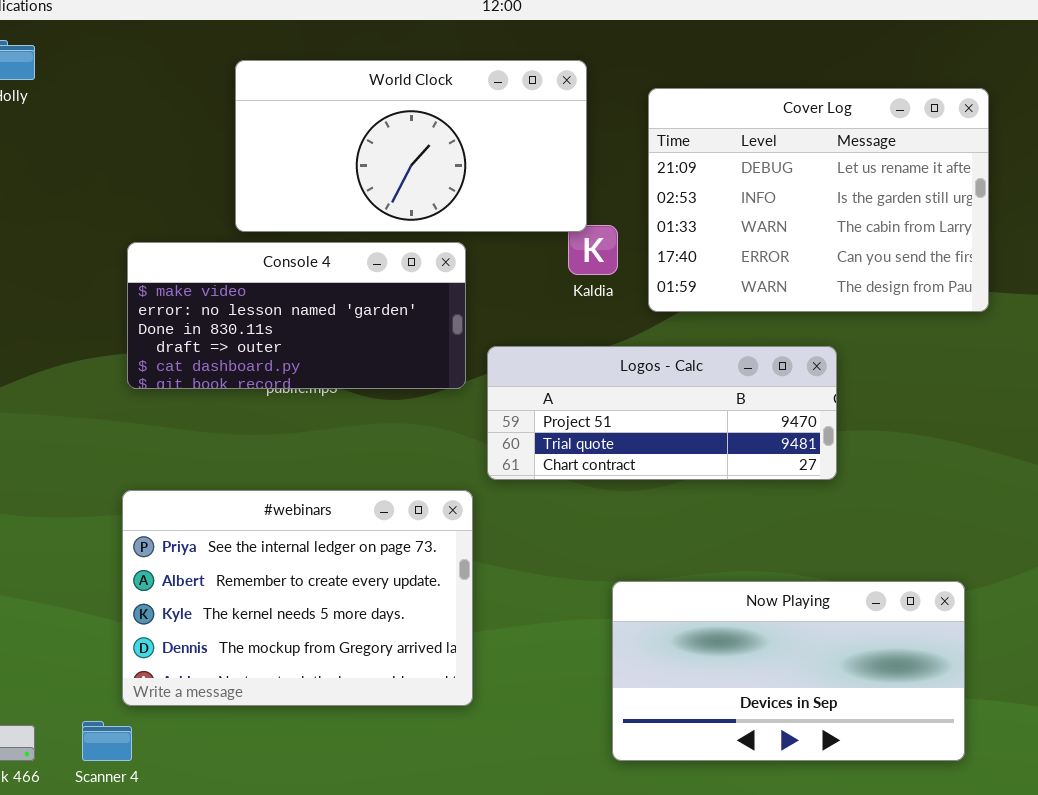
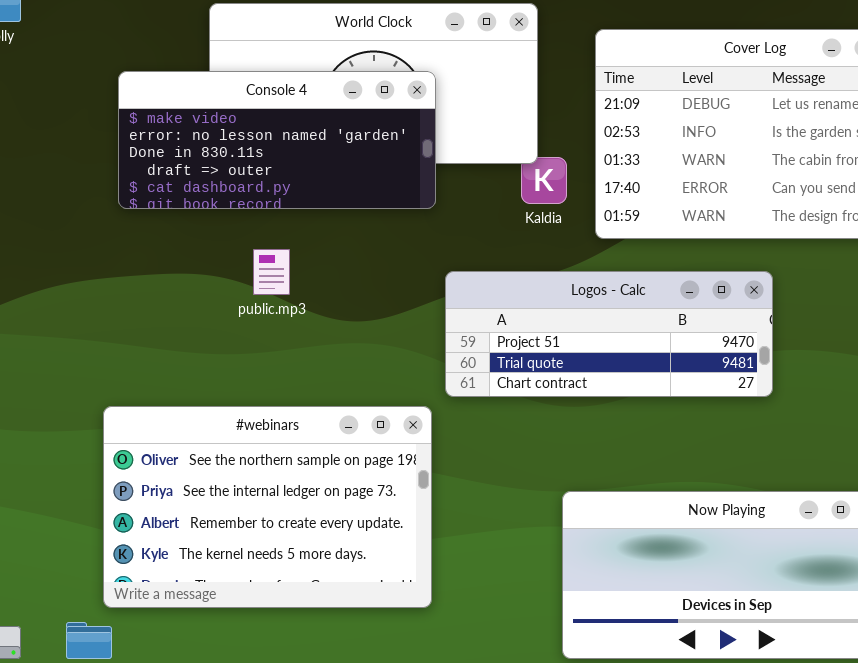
Console 4: [127,242,466,389] -> [118,71,436,209], moved
#webinars: [122,490,473,706] -> [103,406,432,608], scrolled up 1 row

